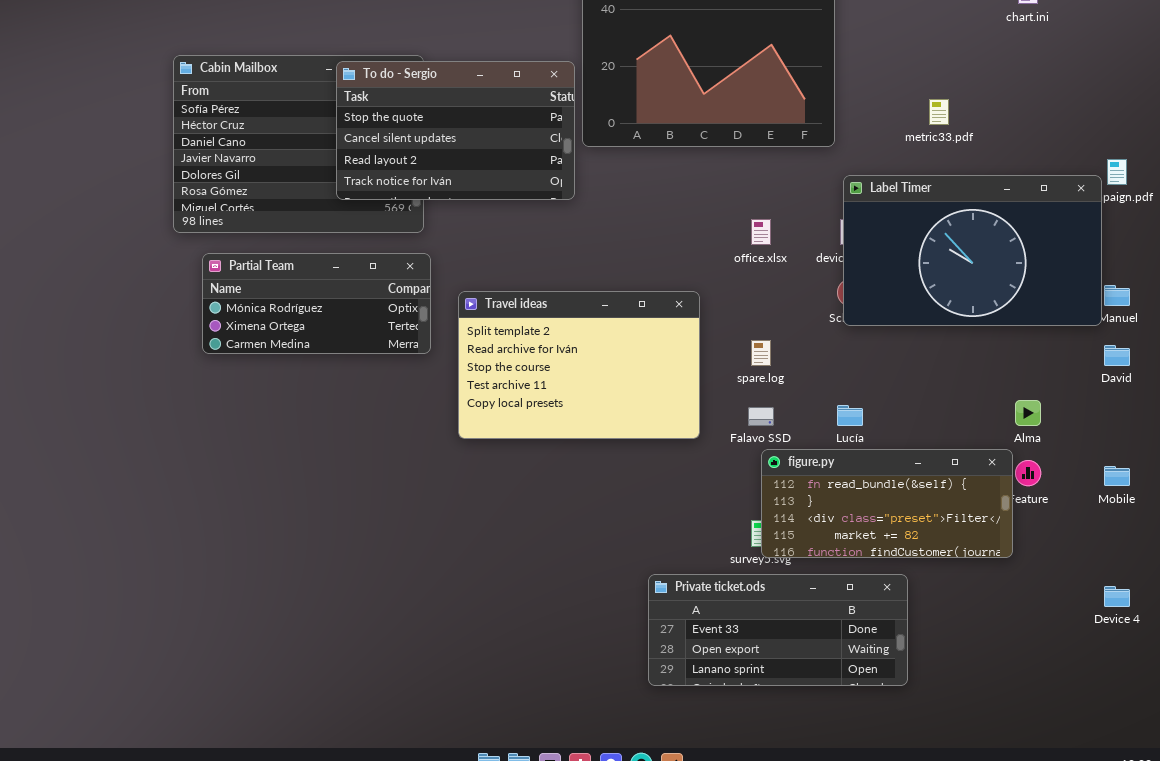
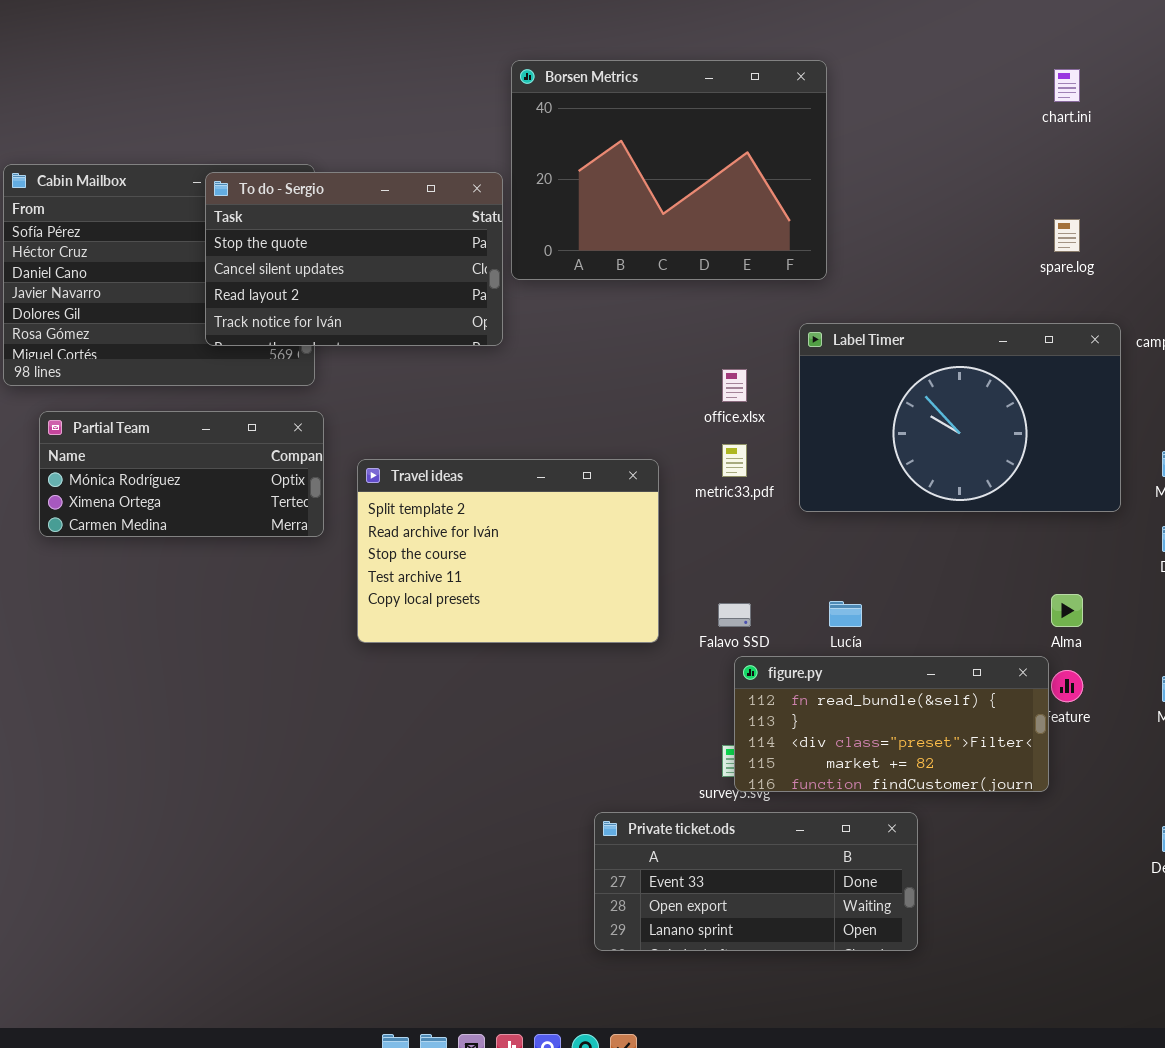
metric33.pdf: [929,99,949,125] -> [722,444,747,477], moved
Label Timer: [843,175,1102,326] -> [799,323,1121,512], moved
spare.log: [751,340,771,366] -> [1054,219,1080,252], moved

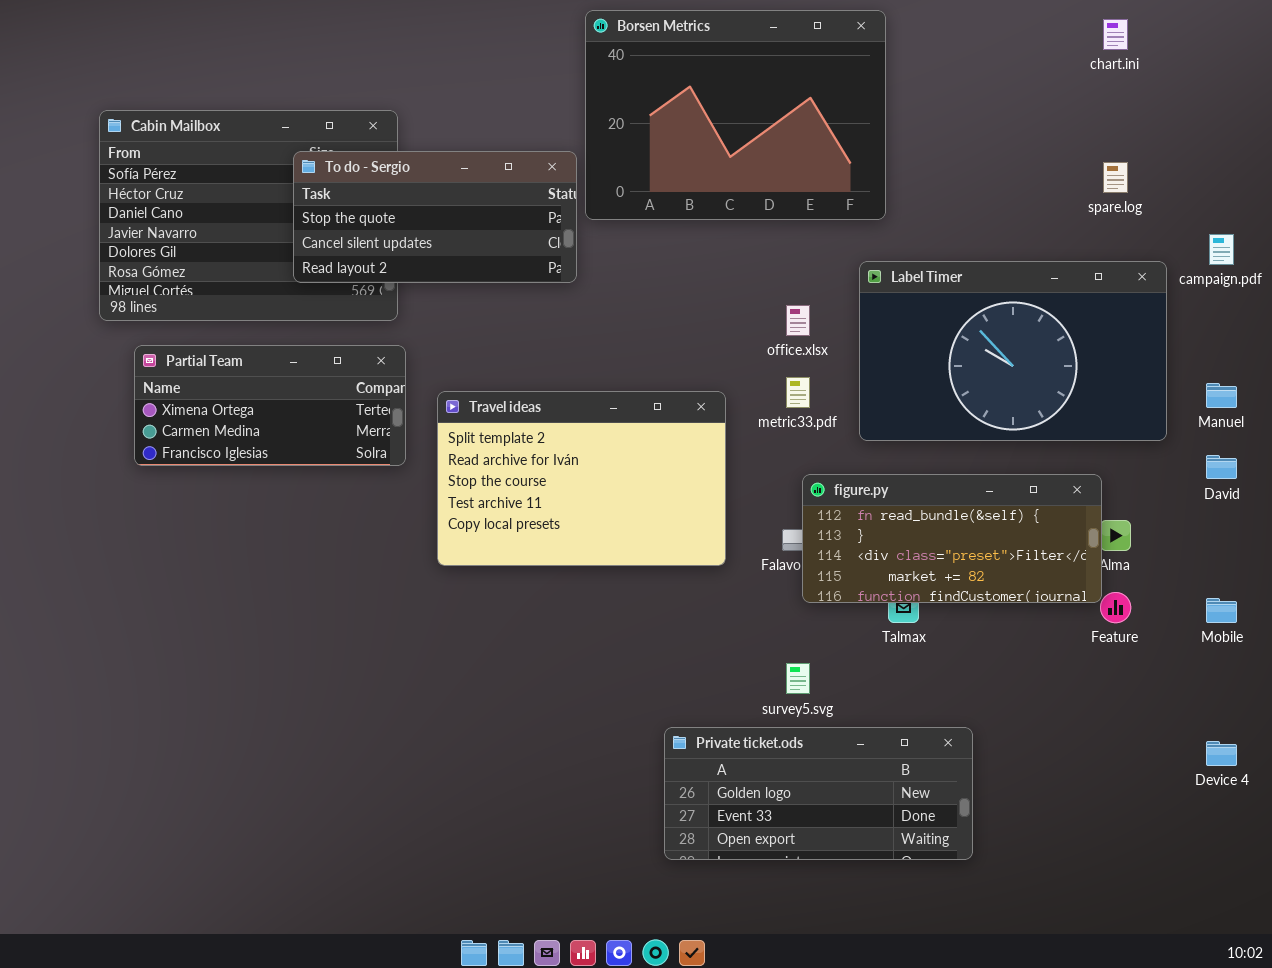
To do - Sergio: [205,172,503,346] -> [293,151,577,283], resized
Partial Team: [39,411,324,537] -> [134,345,406,466], scrolled down 1 row
figure.py: [734,656,1049,792] -> [802,474,1102,603], moved
Private ticket.ods: [594,812,918,951] -> [664,727,973,860], scrolled up 1 row

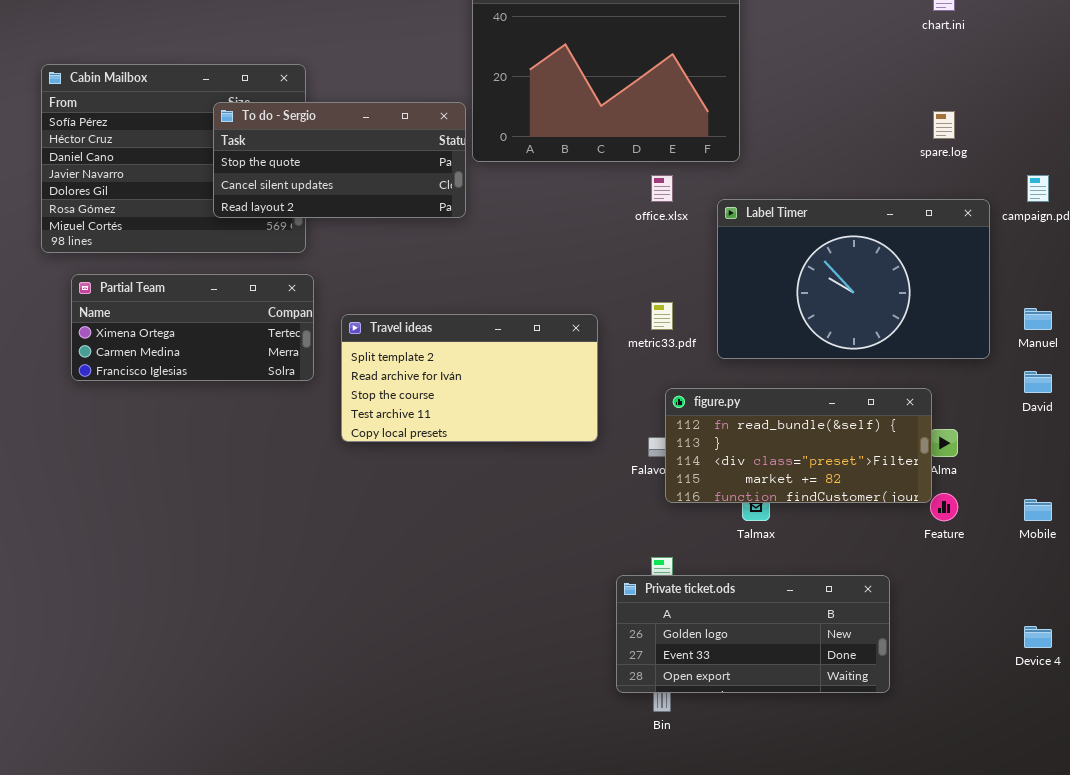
office.xlsx: [786,305,810,336] -> [651,175,673,202], moved
Travel ideas: [437,391,726,566] -> [341,314,598,442], resized
Private ticket.ods: [664,727,973,860] -> [616,575,890,693], moved

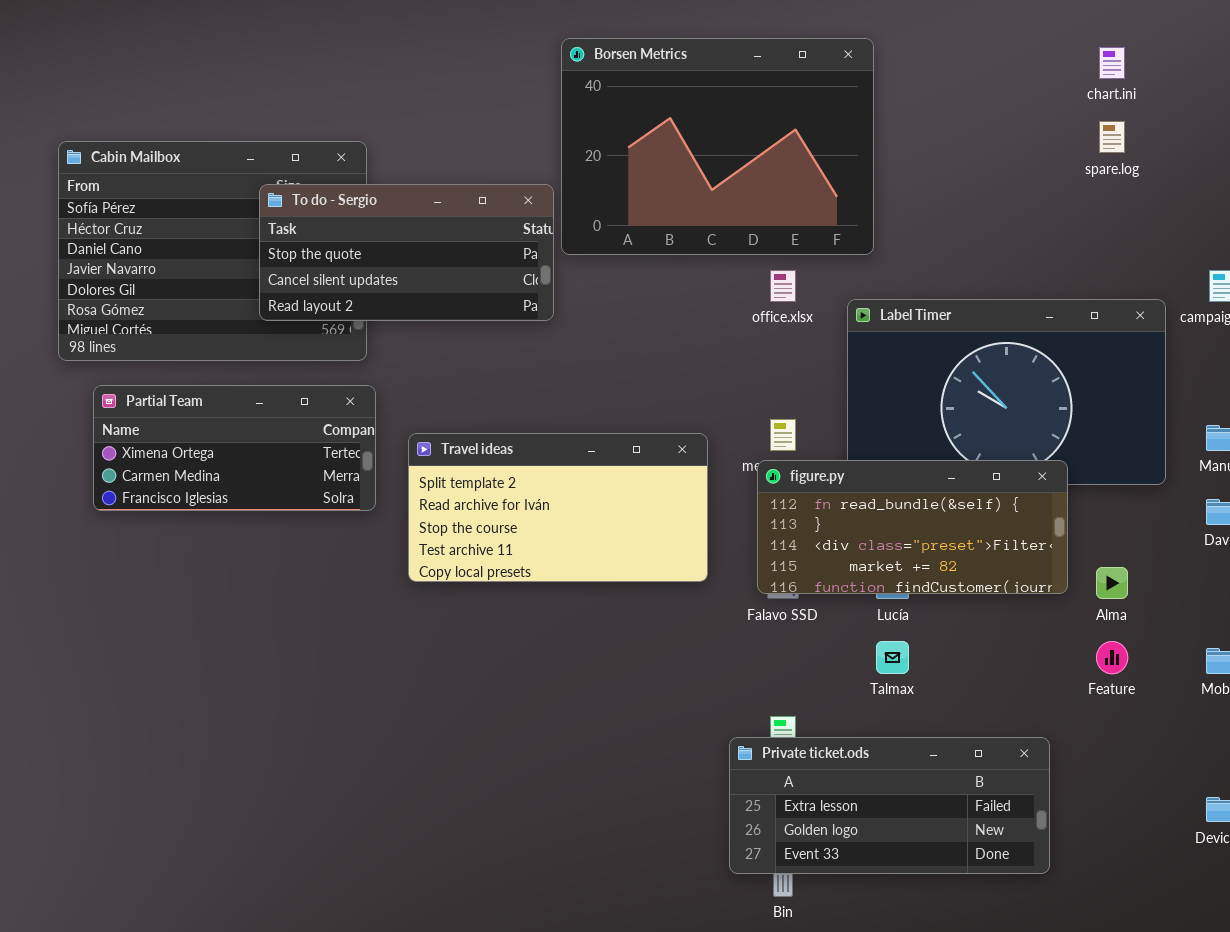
spare.log: [933,111,955,139] -> [1099,121,1125,153], moved
figure.py: [665,388,932,503] -> [757,460,1068,594], moved
Private ticket.ods: [616,575,890,693] -> [729,737,1050,874], scrolled up 1 row

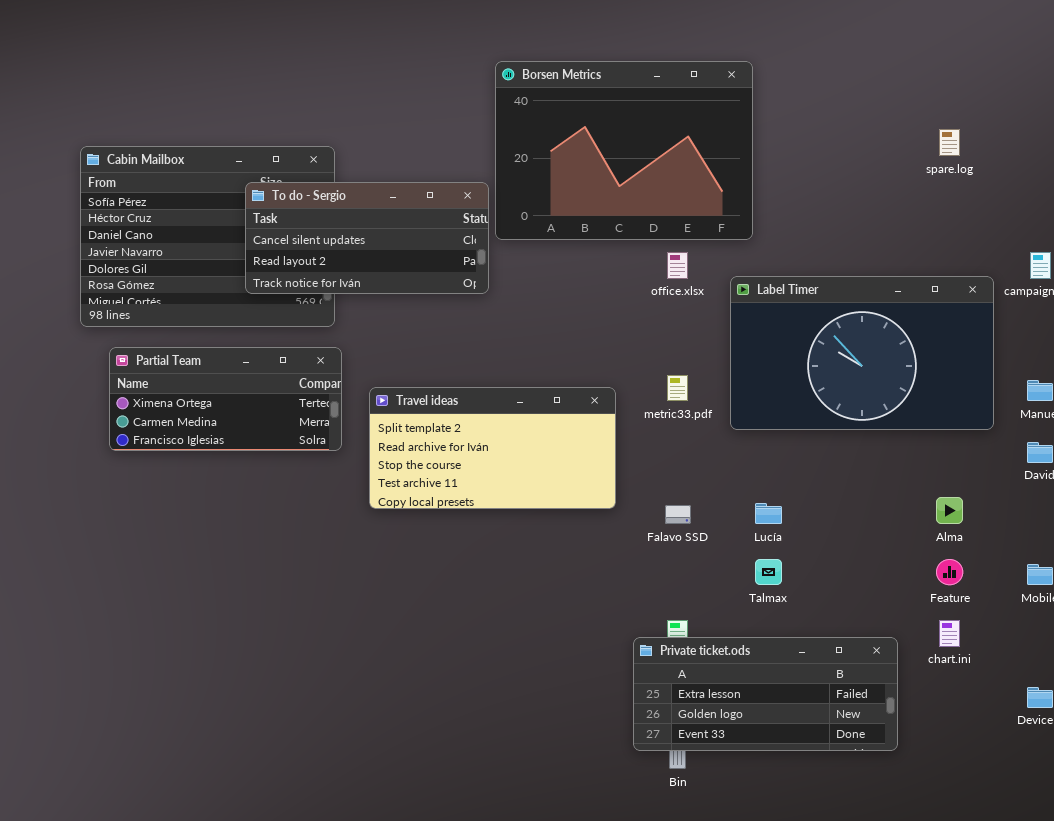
chart.ini: [1099,47,1125,79] -> [939,620,960,647], moved
To do - Sergio: [259,184,554,321] -> [245,182,489,294], scrolled down 1 row
figure.py: [757,460,1068,594] -> none, closed

